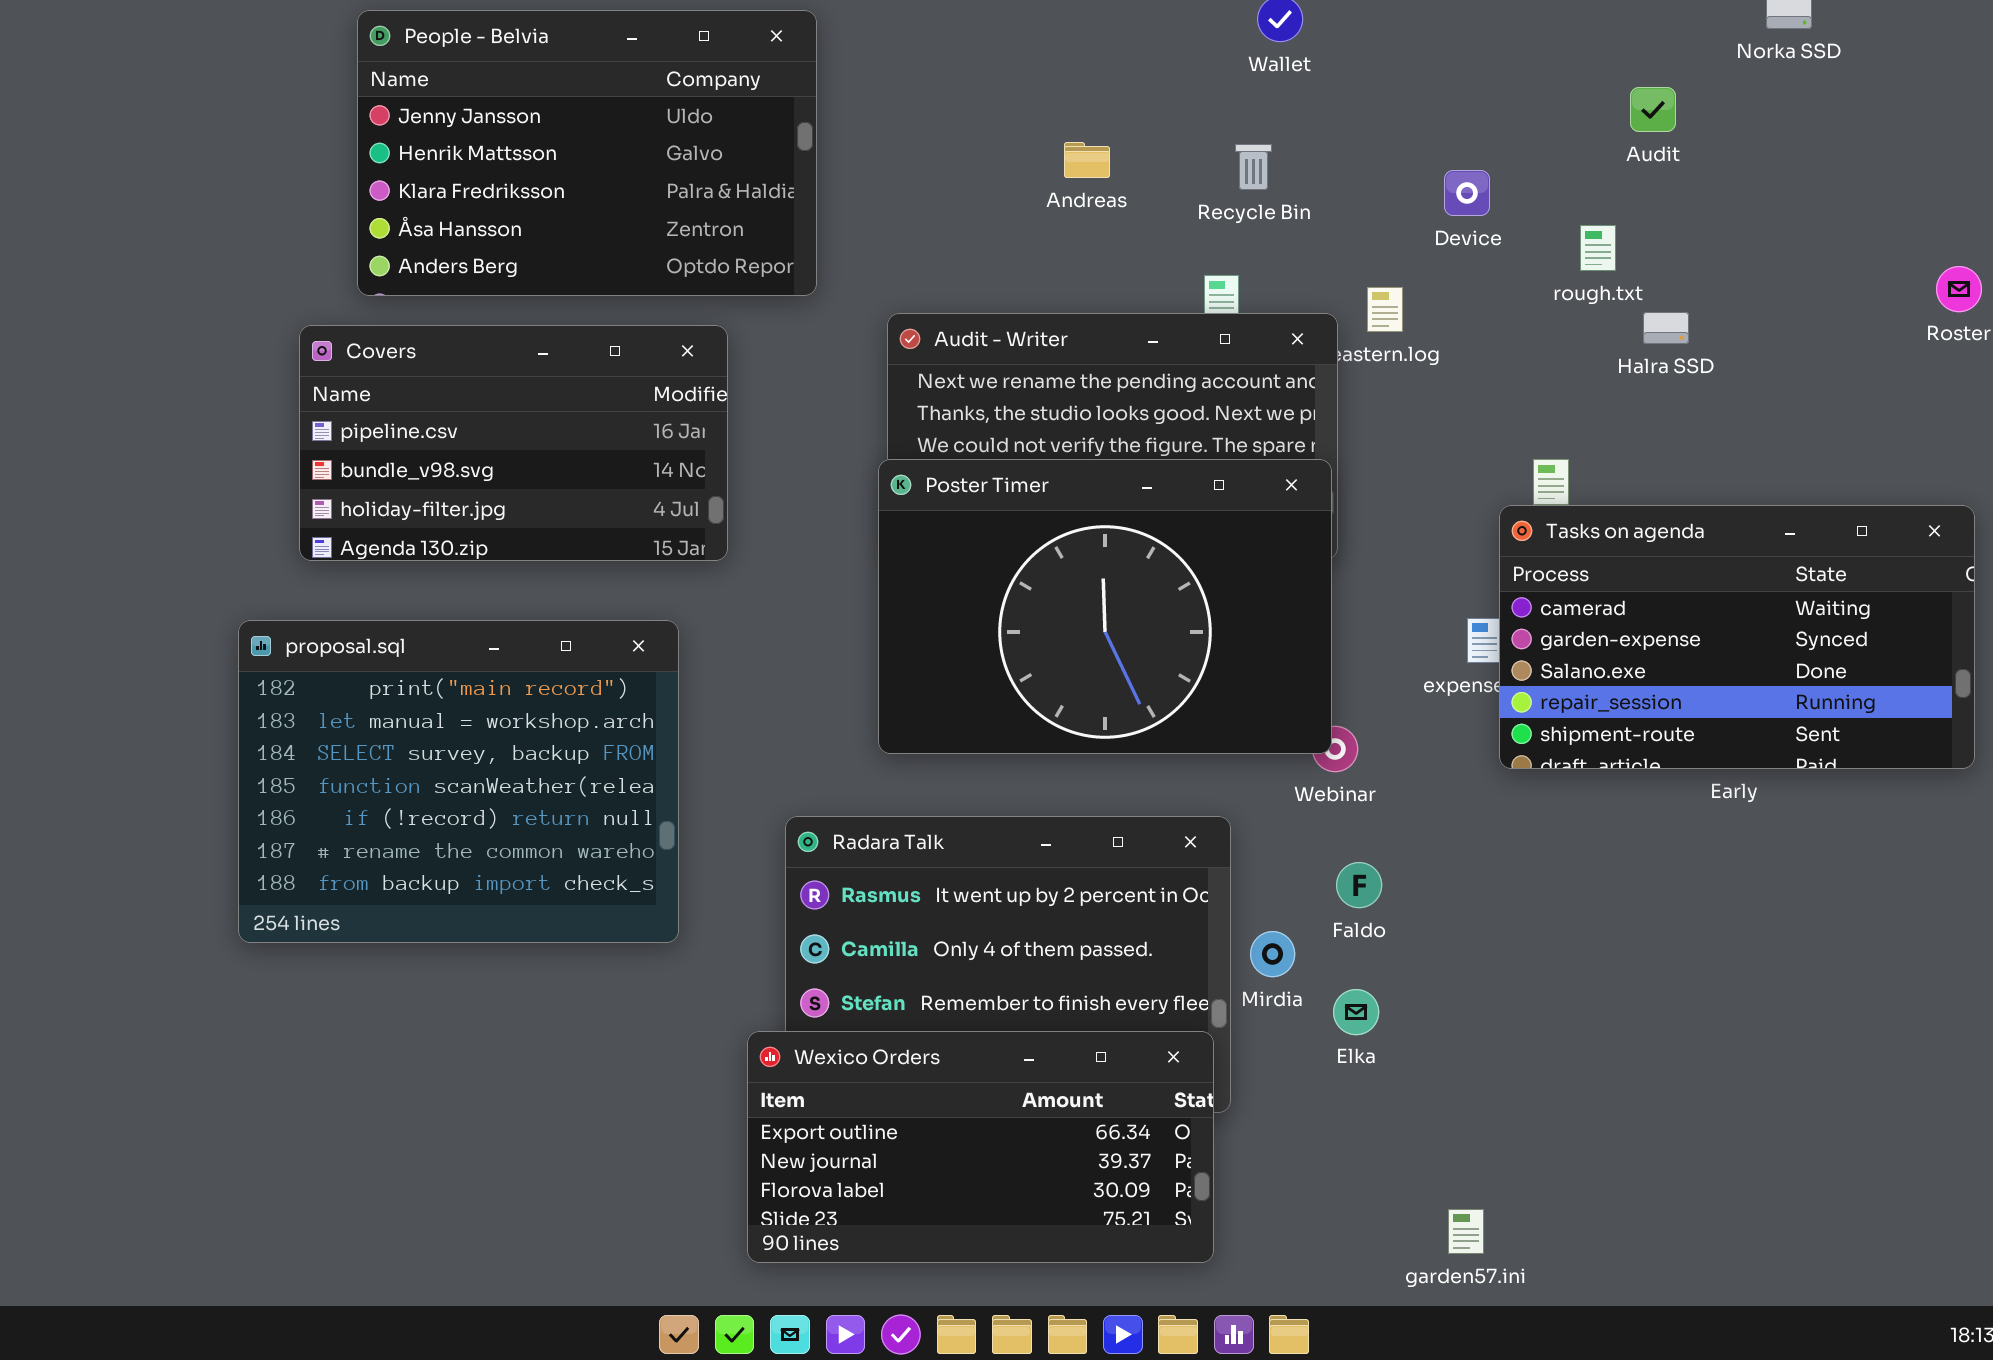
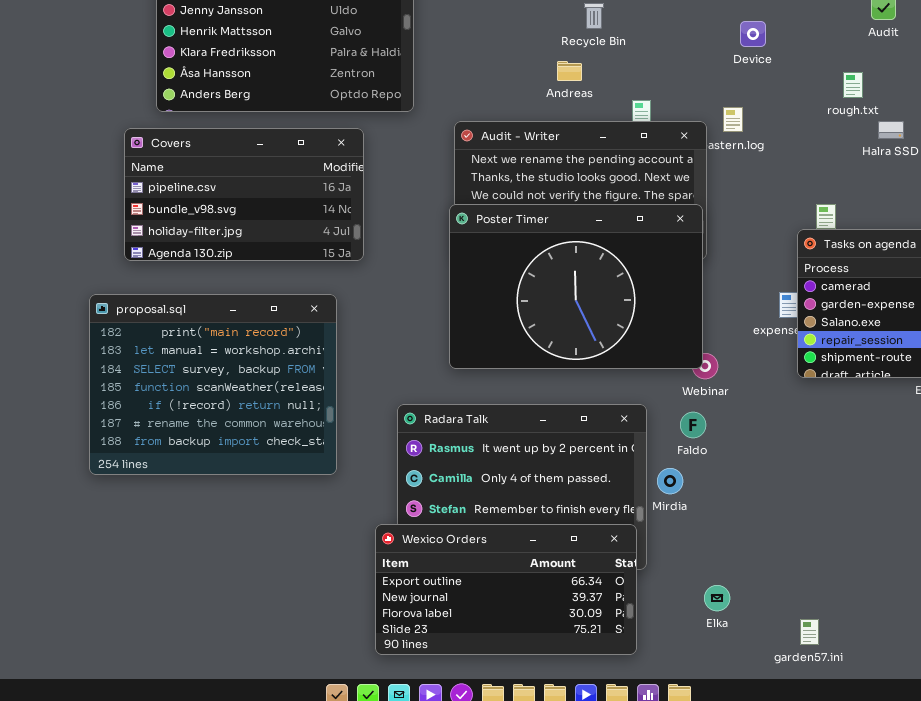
Andreas: [1064,142,1110,178] -> [557,61,582,81], moved
Recycle Bin: [1235,144,1272,190] -> [584,3,604,29], moved
Device: [1444,170,1490,216] -> [740,21,766,47], moved
Faldo: [1336,862,1382,908] -> [680,412,706,438], moved
Elka: [1333,989,1379,1035] -> [704,585,730,611], moved
garden57.ini: [1448,1209,1484,1254] -> [800,619,819,645], moved

